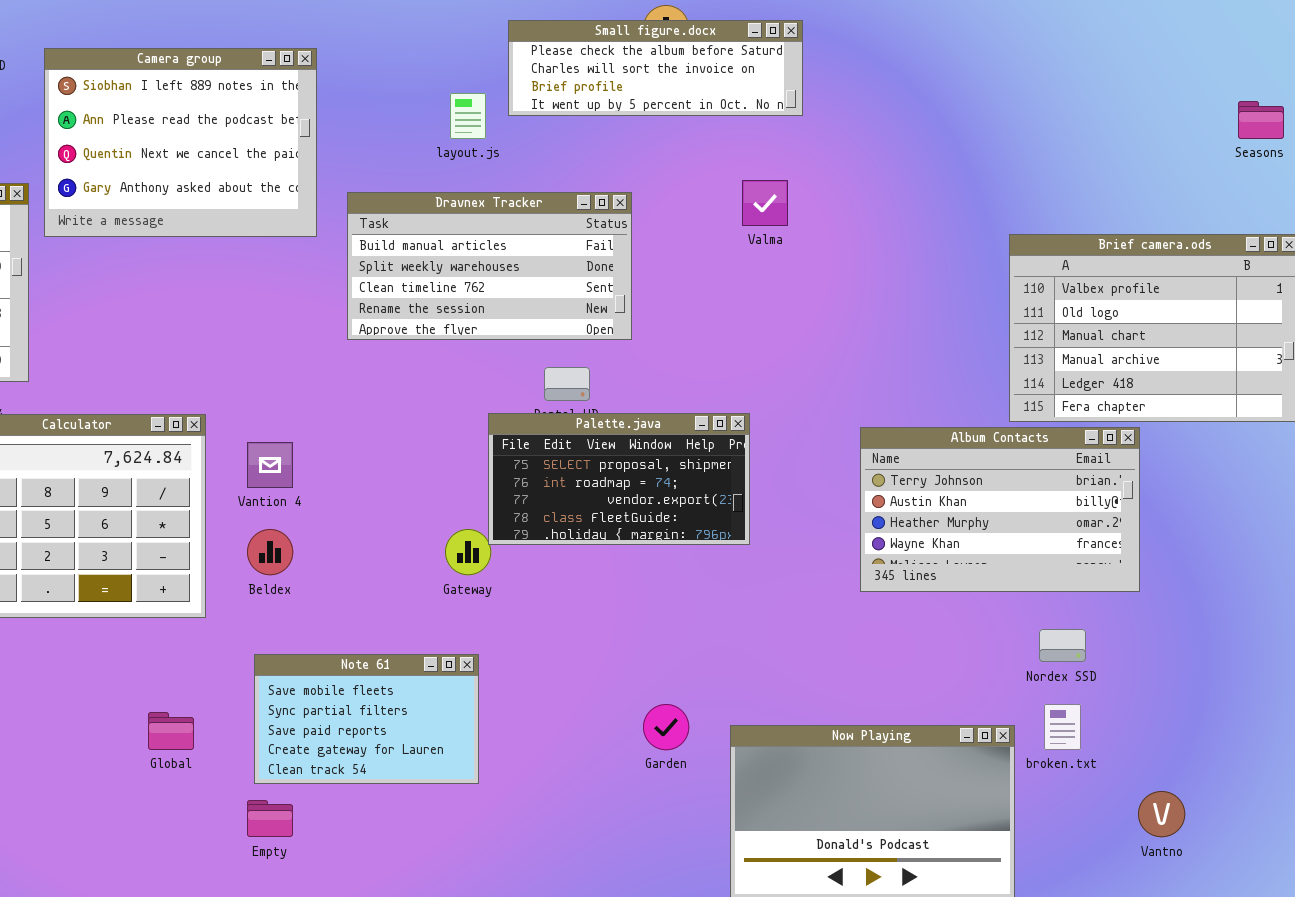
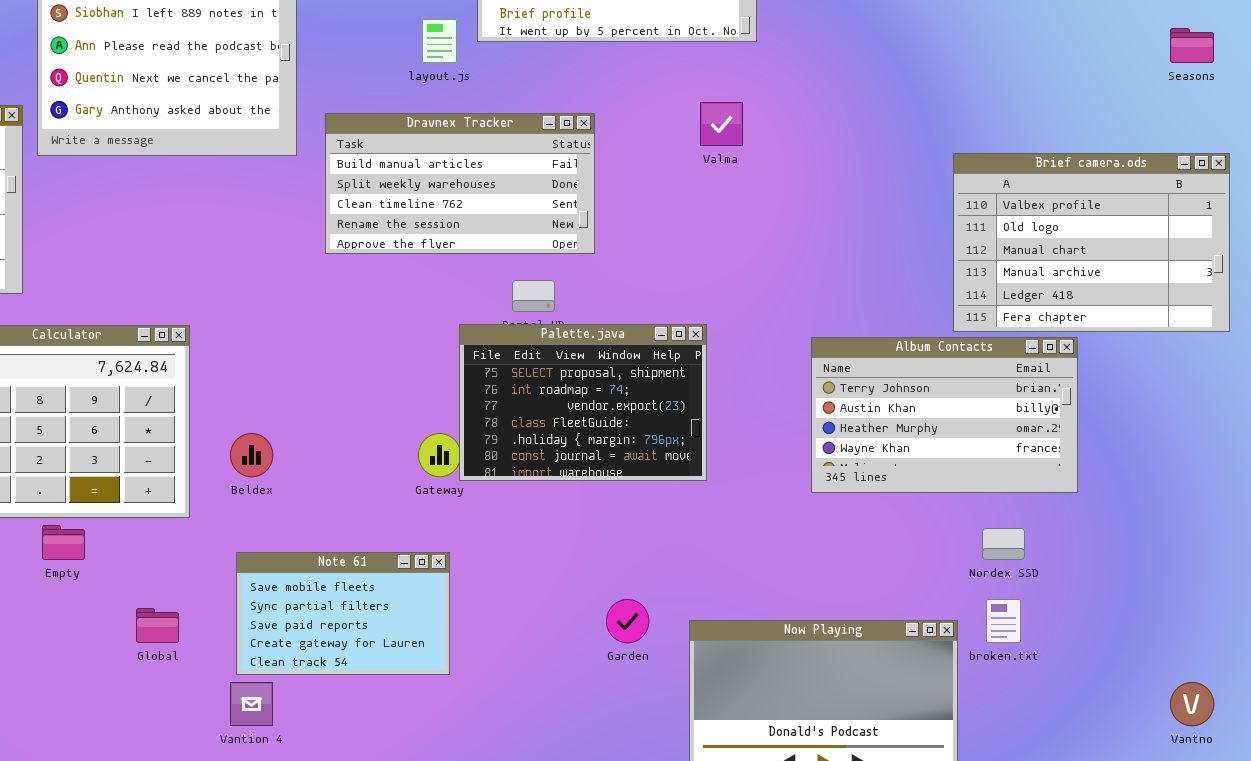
Palette.java: [488,413,750,545] -> [459,324,707,481], resized
Vantion 4: [247,442,293,488] -> [230,682,273,726], moved
Vantno: [1138,791,1185,837] -> [1170,682,1214,726], moved
Empty: [247,800,293,837] -> [42,525,85,560], moved

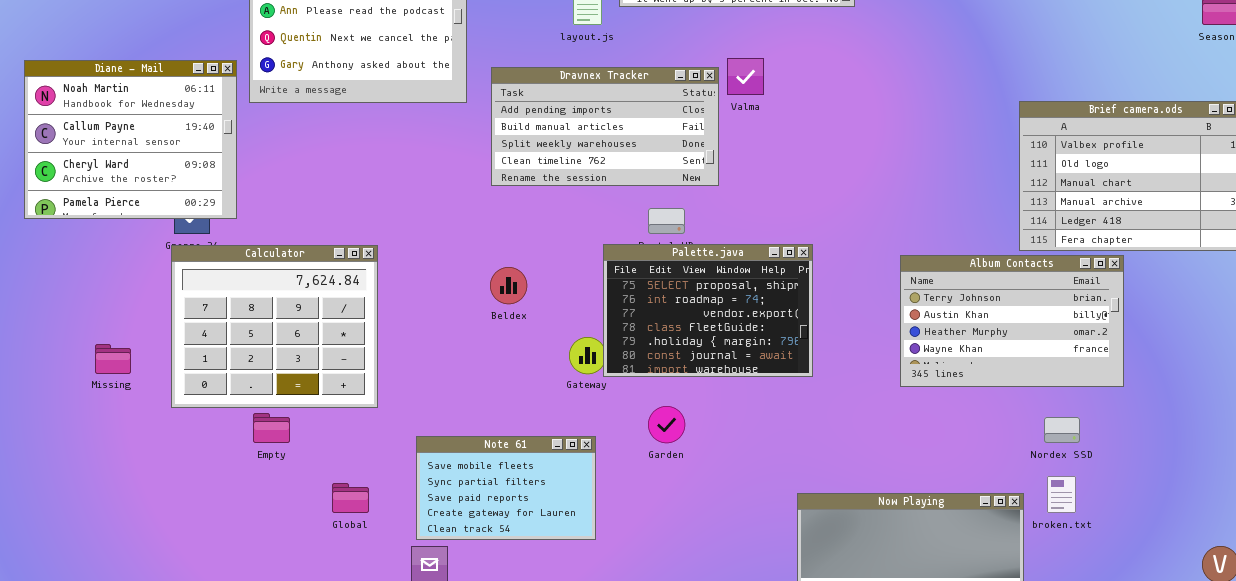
Valma: [700,102,743,146] -> [727,58,764,95], moved
Dravnex Tracker: [325,113,595,254] -> [491,67,719,186], scrolled up 1 row
Beldex: [230,433,273,477] -> [490,267,527,304], moved
Garden: [606,599,649,643] -> [648,406,685,443], moved

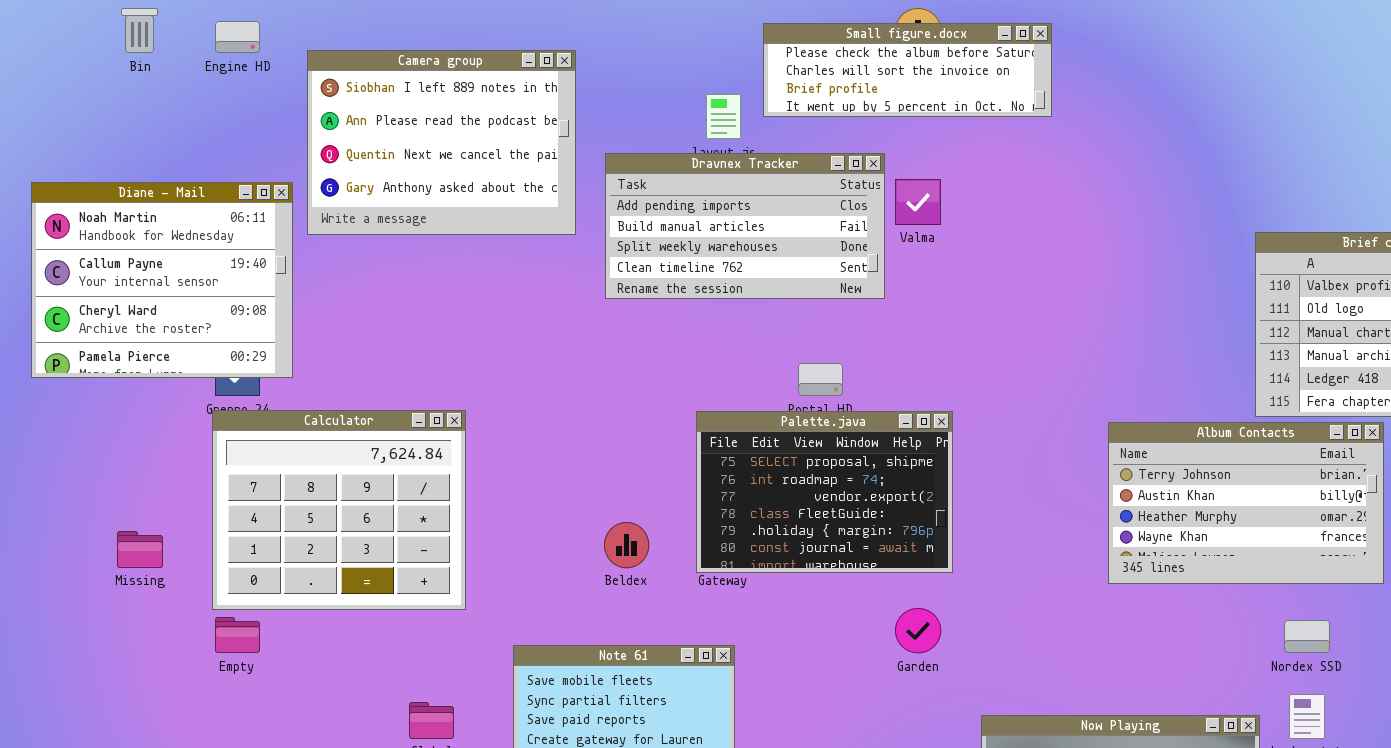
Dravnex Tracker: [491,67,719,186] -> [605,153,885,299], moved
Palette.java: [603,244,813,377] -> [696,411,953,573], moved
Beldex: [490,267,527,304] -> [604,522,649,568], moved
Garden: [648,406,685,443] -> [895,608,941,653], moved
Empty: [253,413,290,443] -> [215,617,260,653], moved

